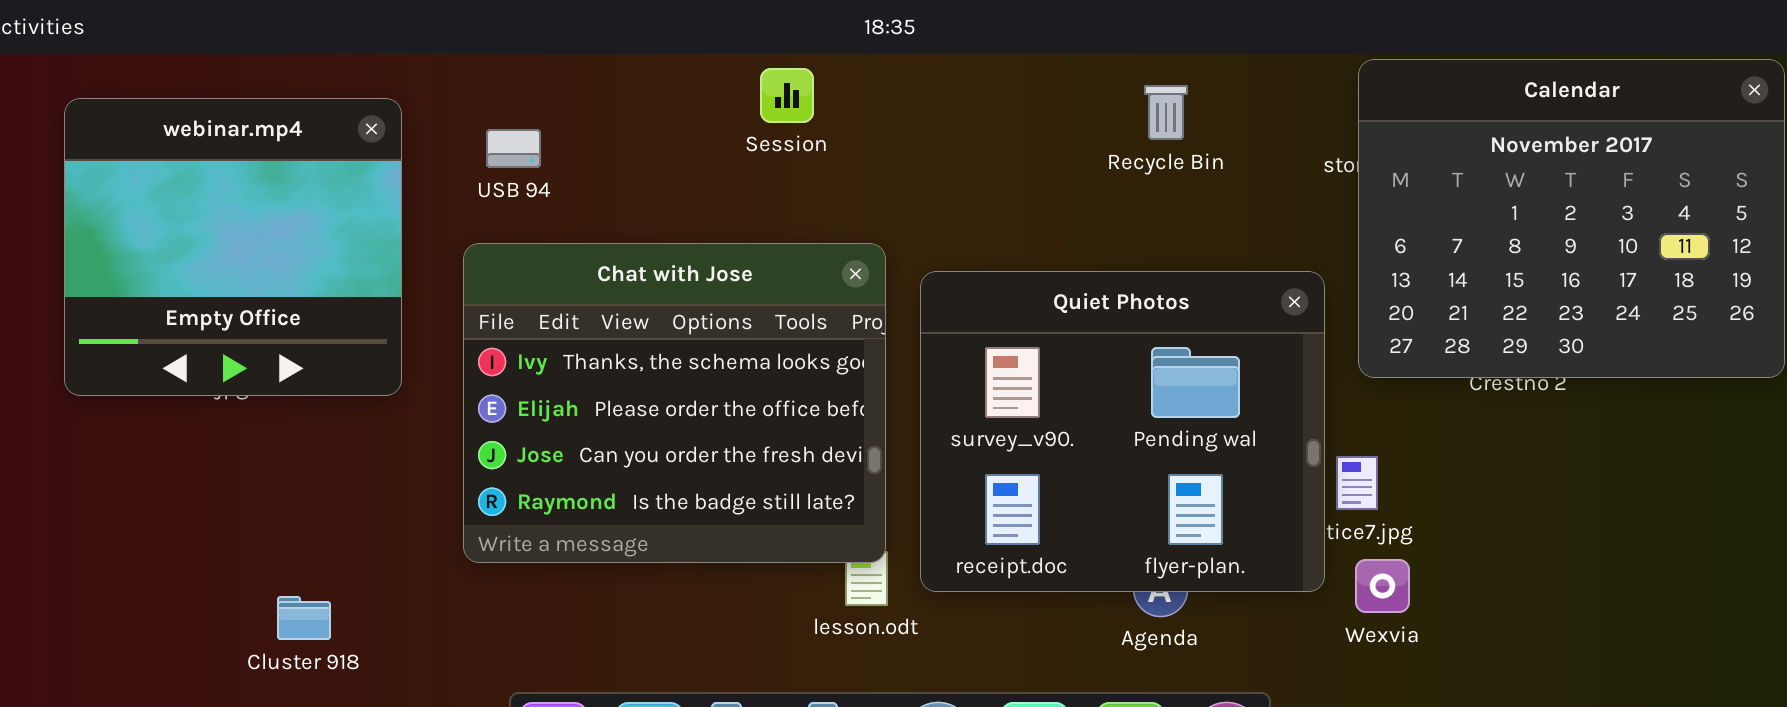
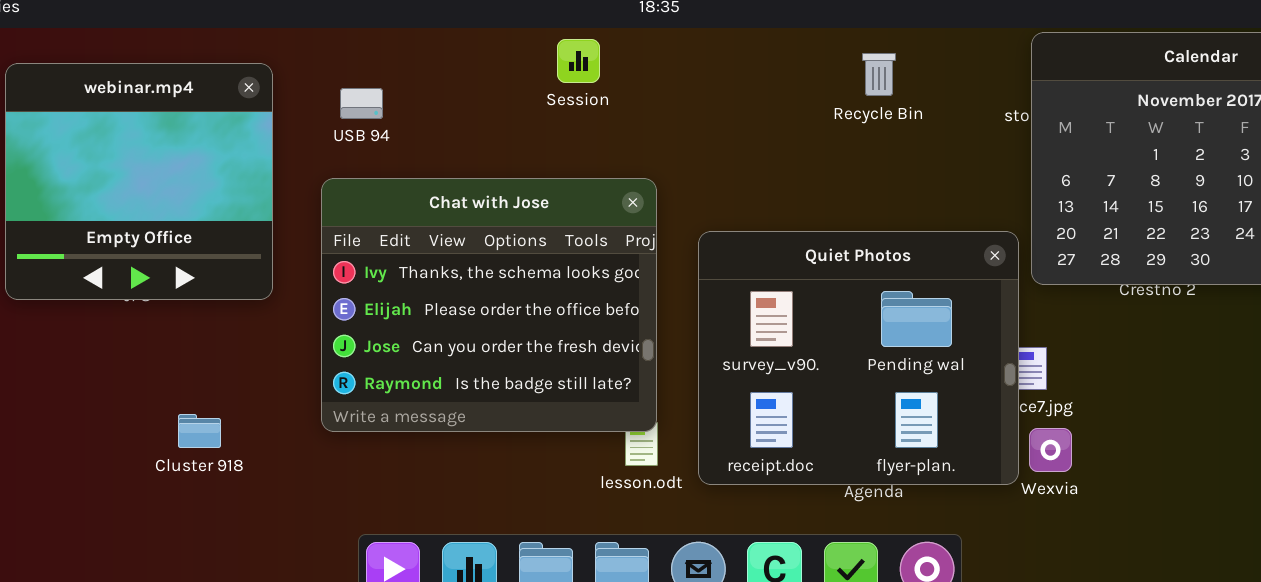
Quiet Photos: [920,271,1325,592] -> [698,231,1019,485], moved
Cluster 918: [277,596,331,640] -> [178,414,221,448], moved

